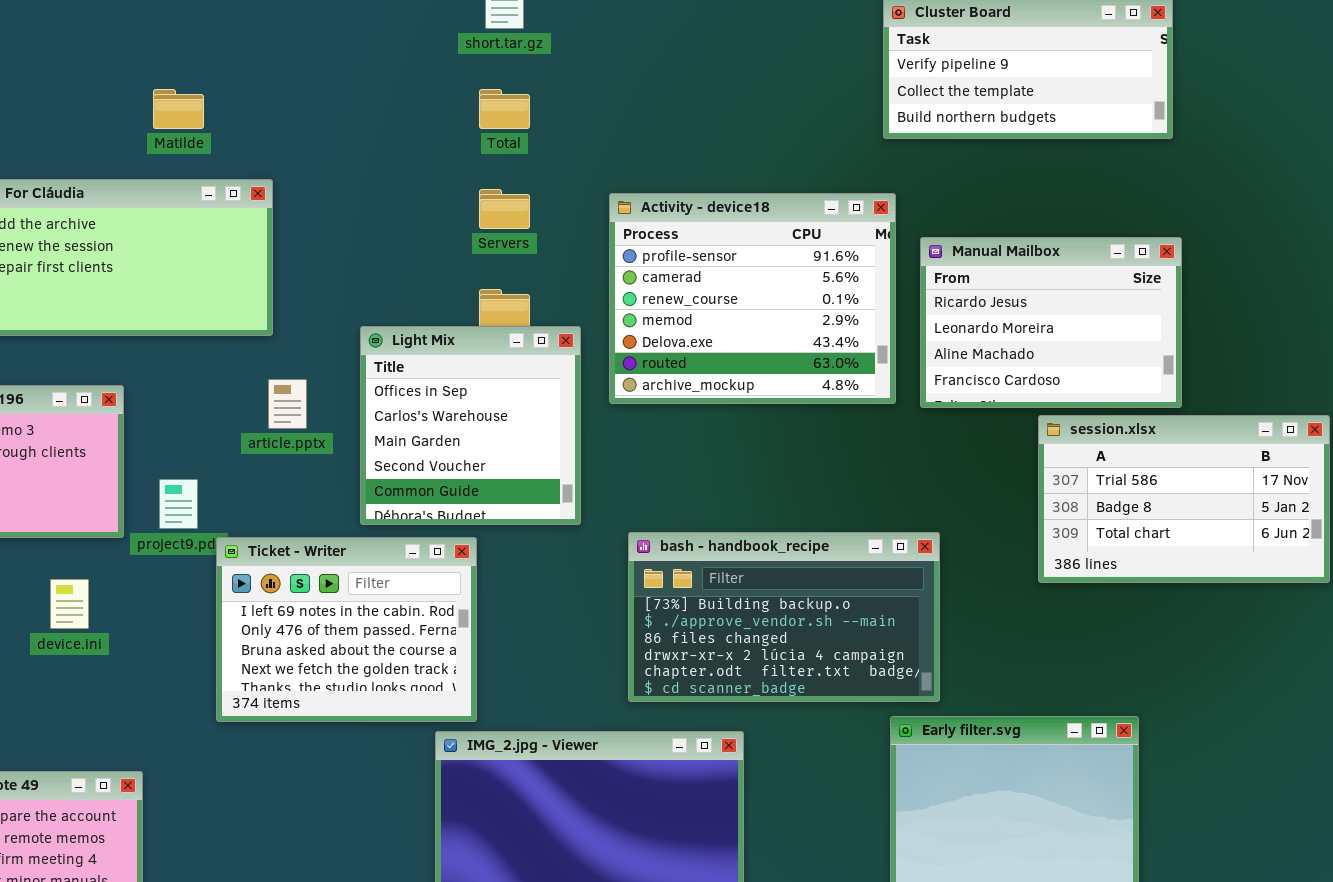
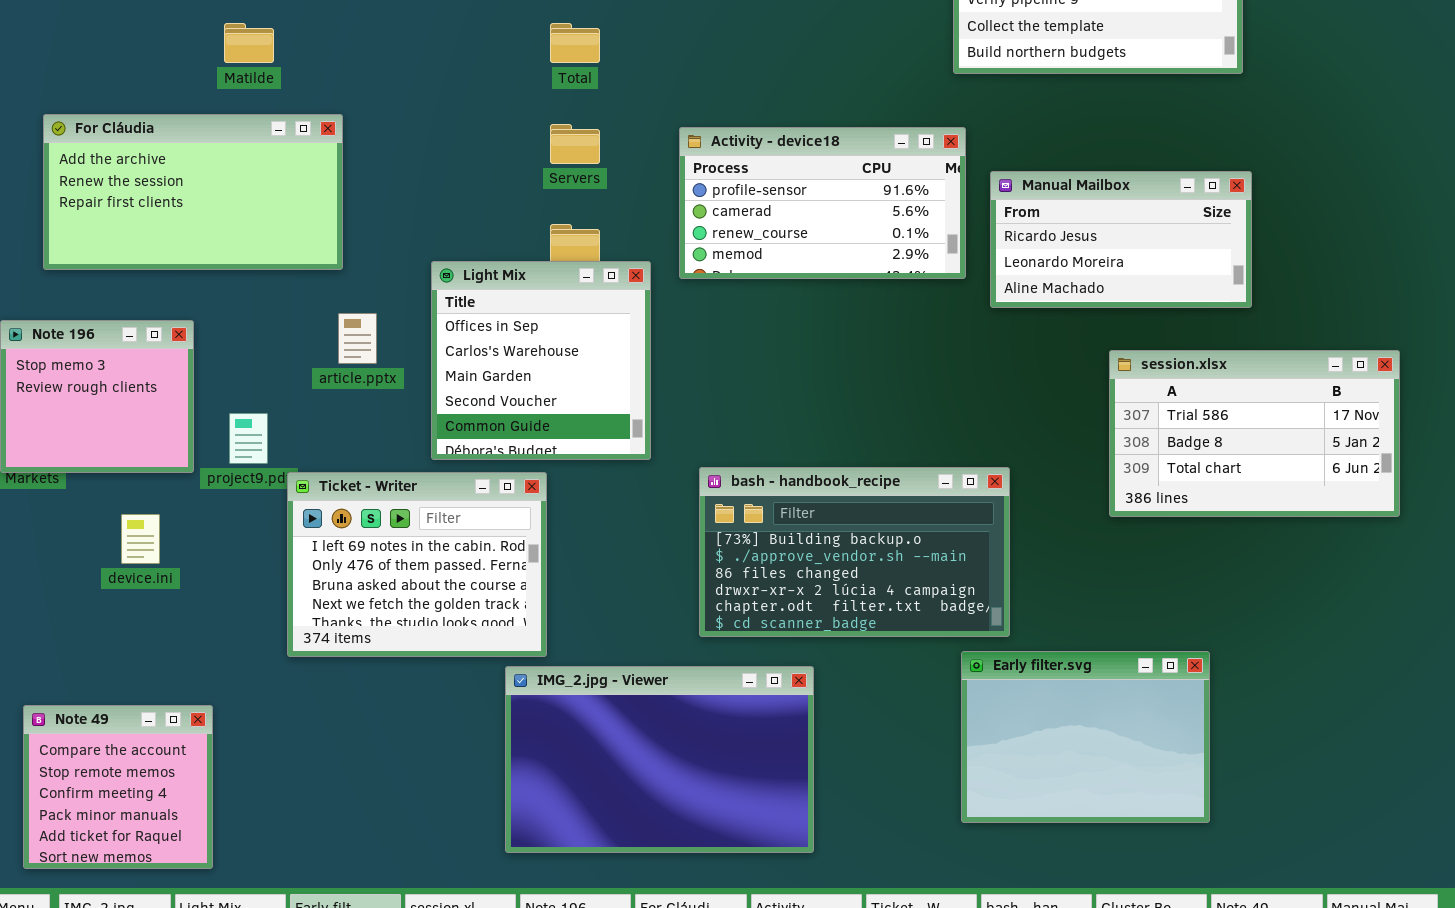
Activity - device18: [609,193,896,404] -> [679,127,966,279], resized
Manual Mailbox: [920,237,1182,408] -> [990,171,1252,308], resized

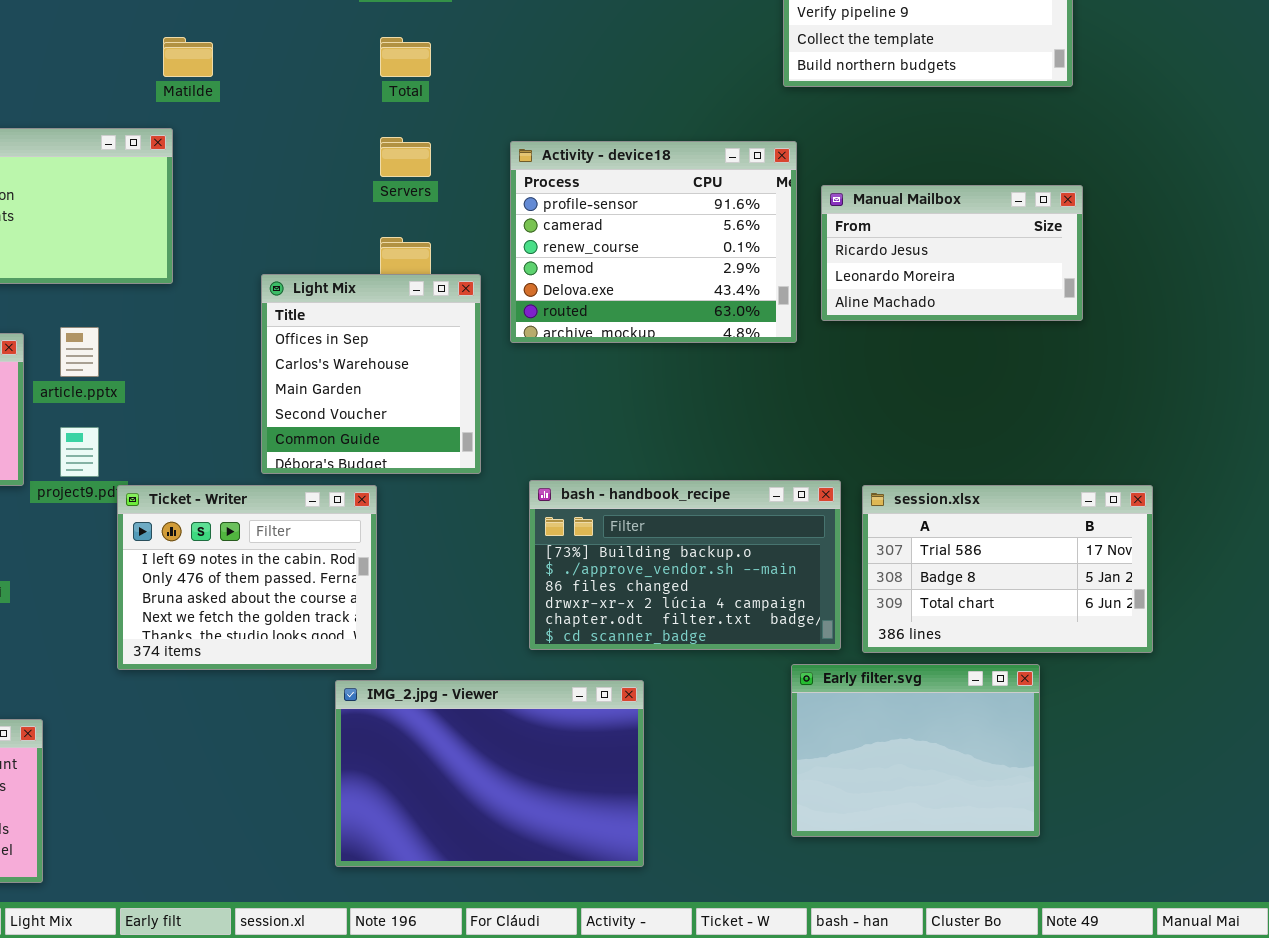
Matilde: [224,23,274,63] -> [163,37,213,77], moved
Activity - device18: [679,127,966,279] -> [510,141,797,343], resized
article.pptx: [338,313,377,364] -> [60,327,99,377], moved
session.xlsx: [1109,350,1400,517] -> [862,485,1153,653], moved

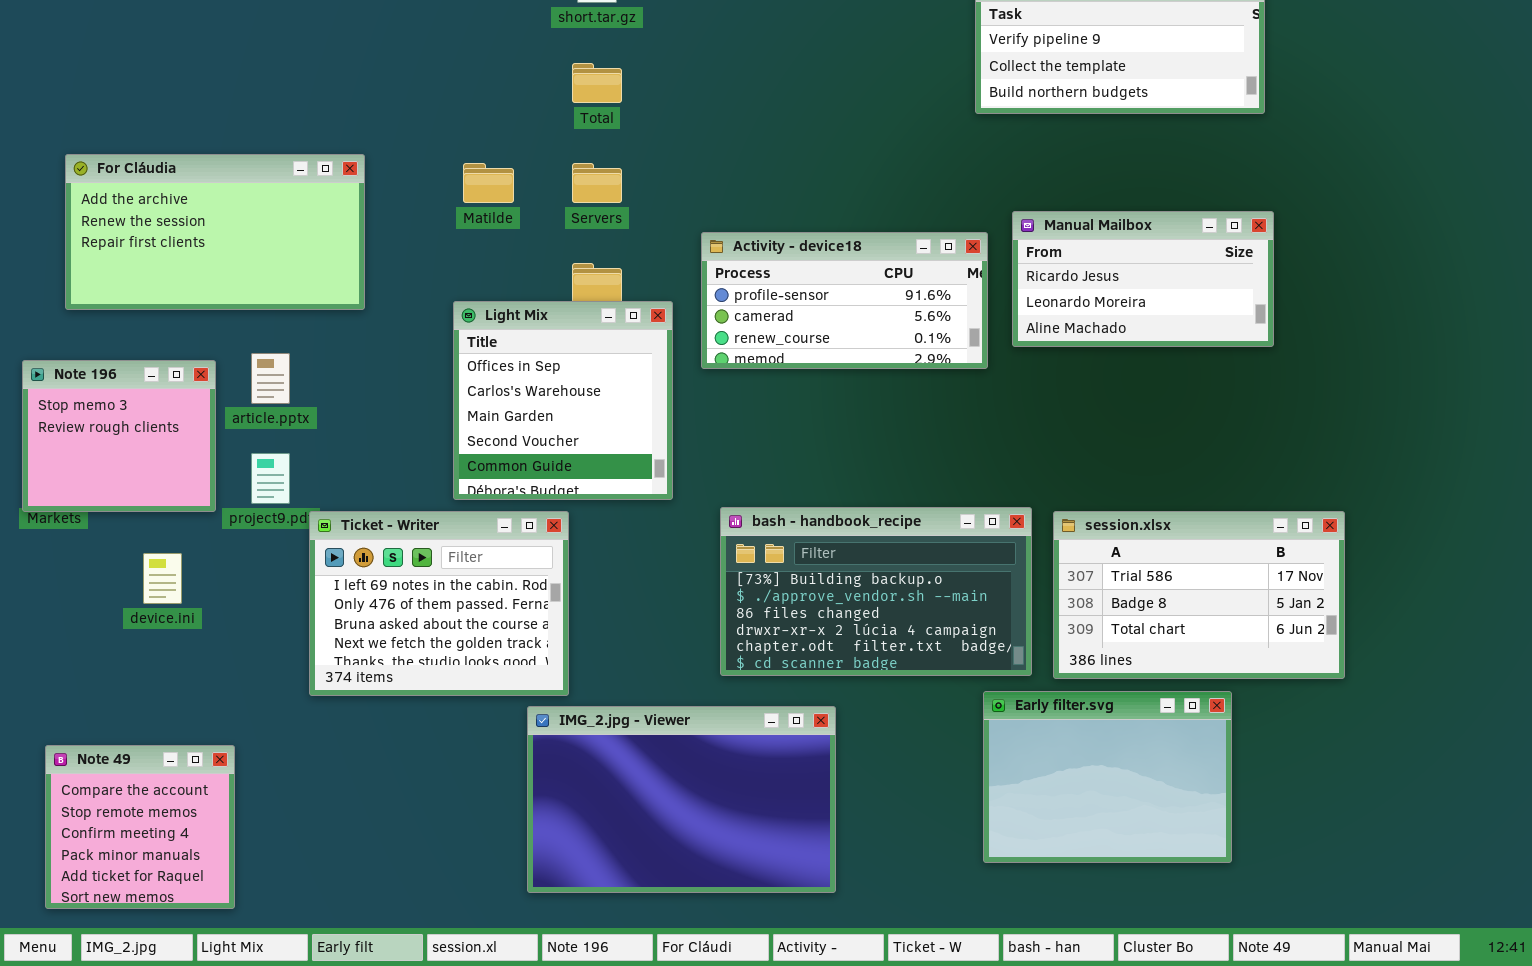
Matilde: [163,37,213,77] -> [463,163,514,203], moved
Activity - device18: [510,141,797,343] -> [701,232,988,369], resized

